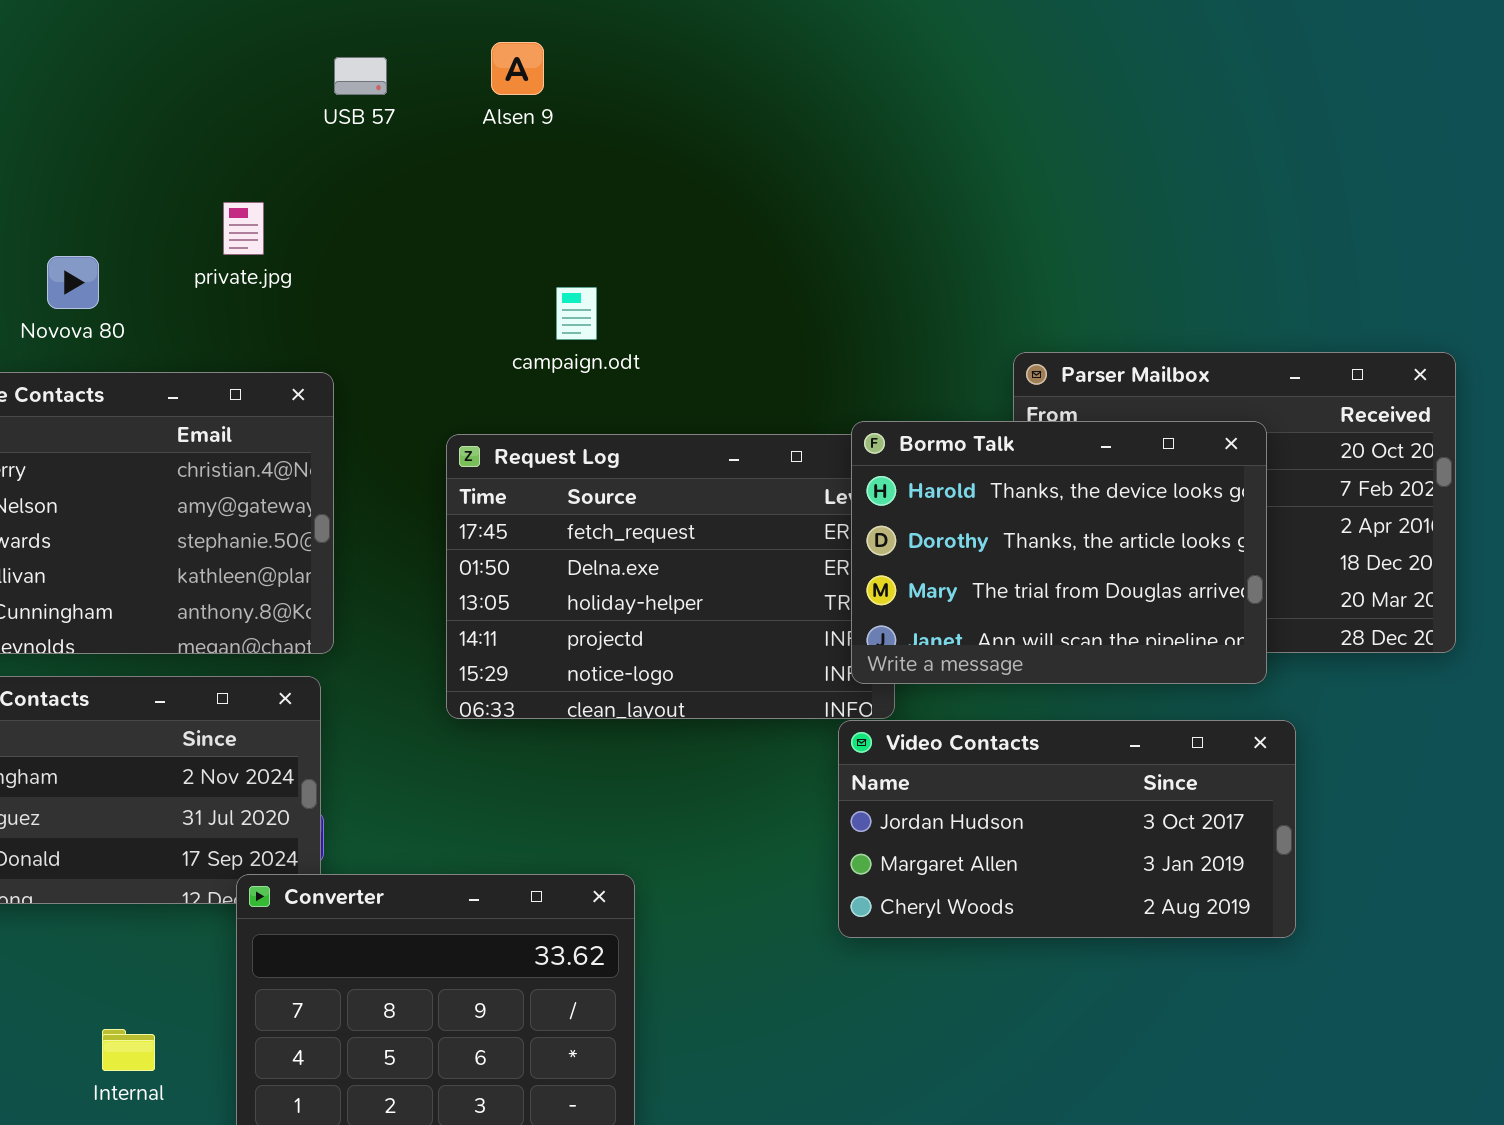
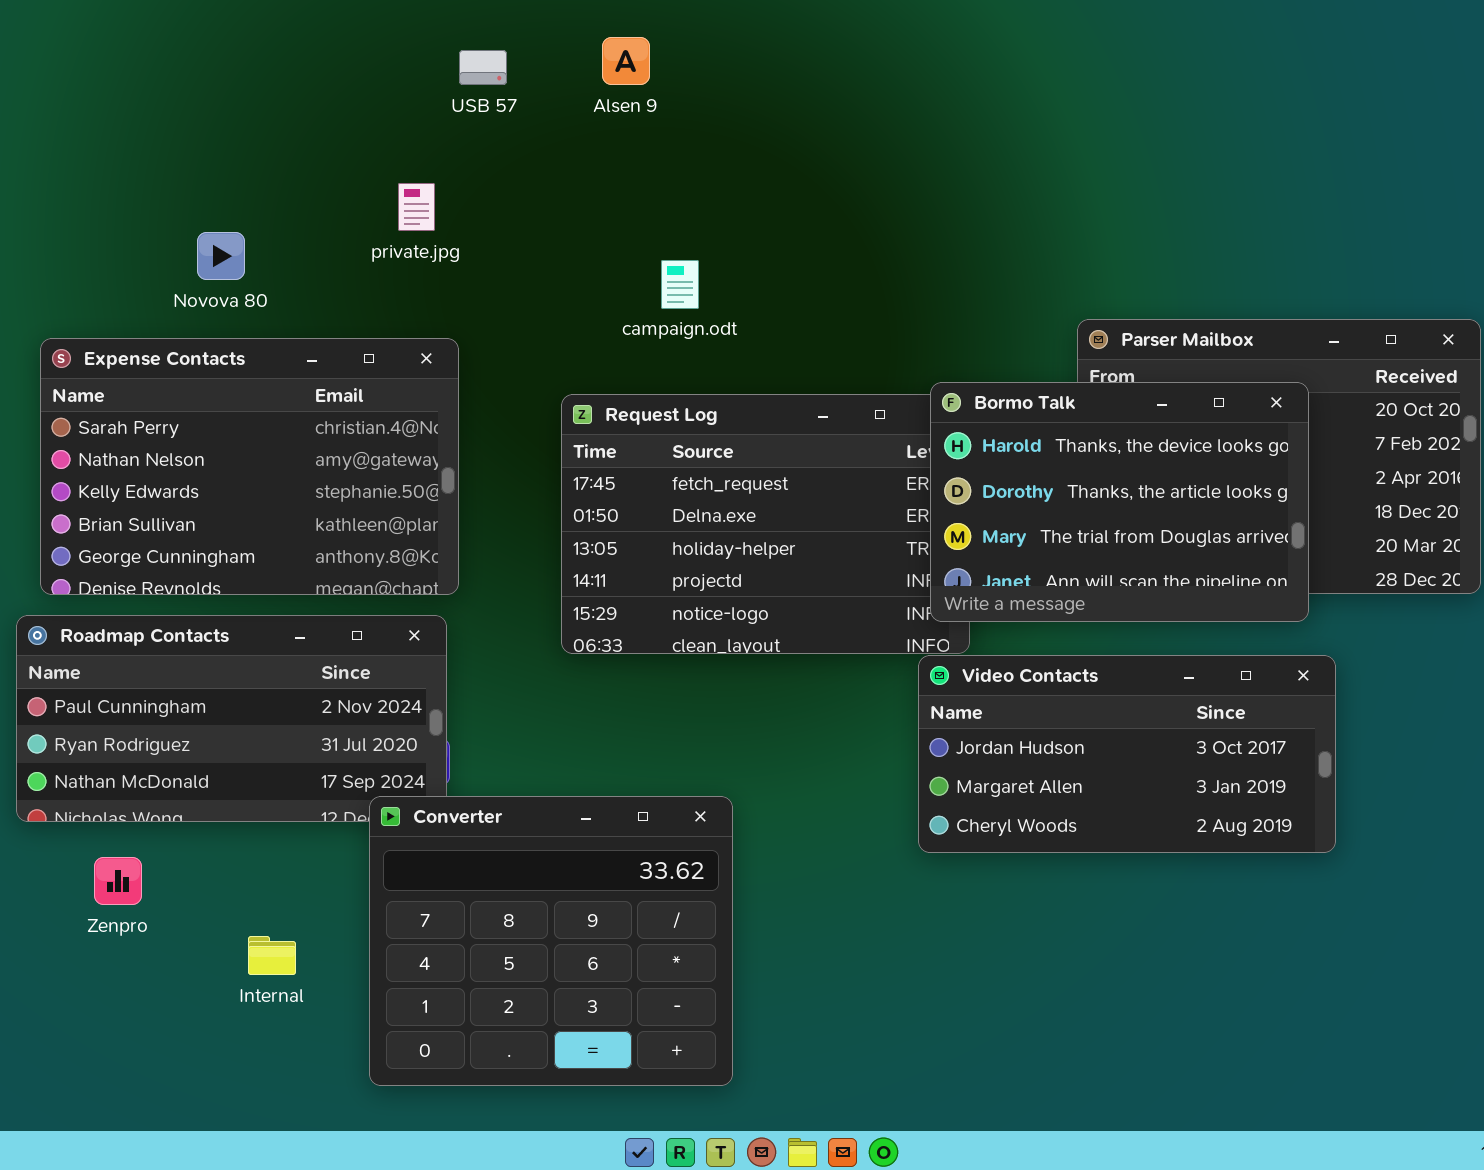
private.jpg: [223,202,264,255] -> [398,183,435,231], moved

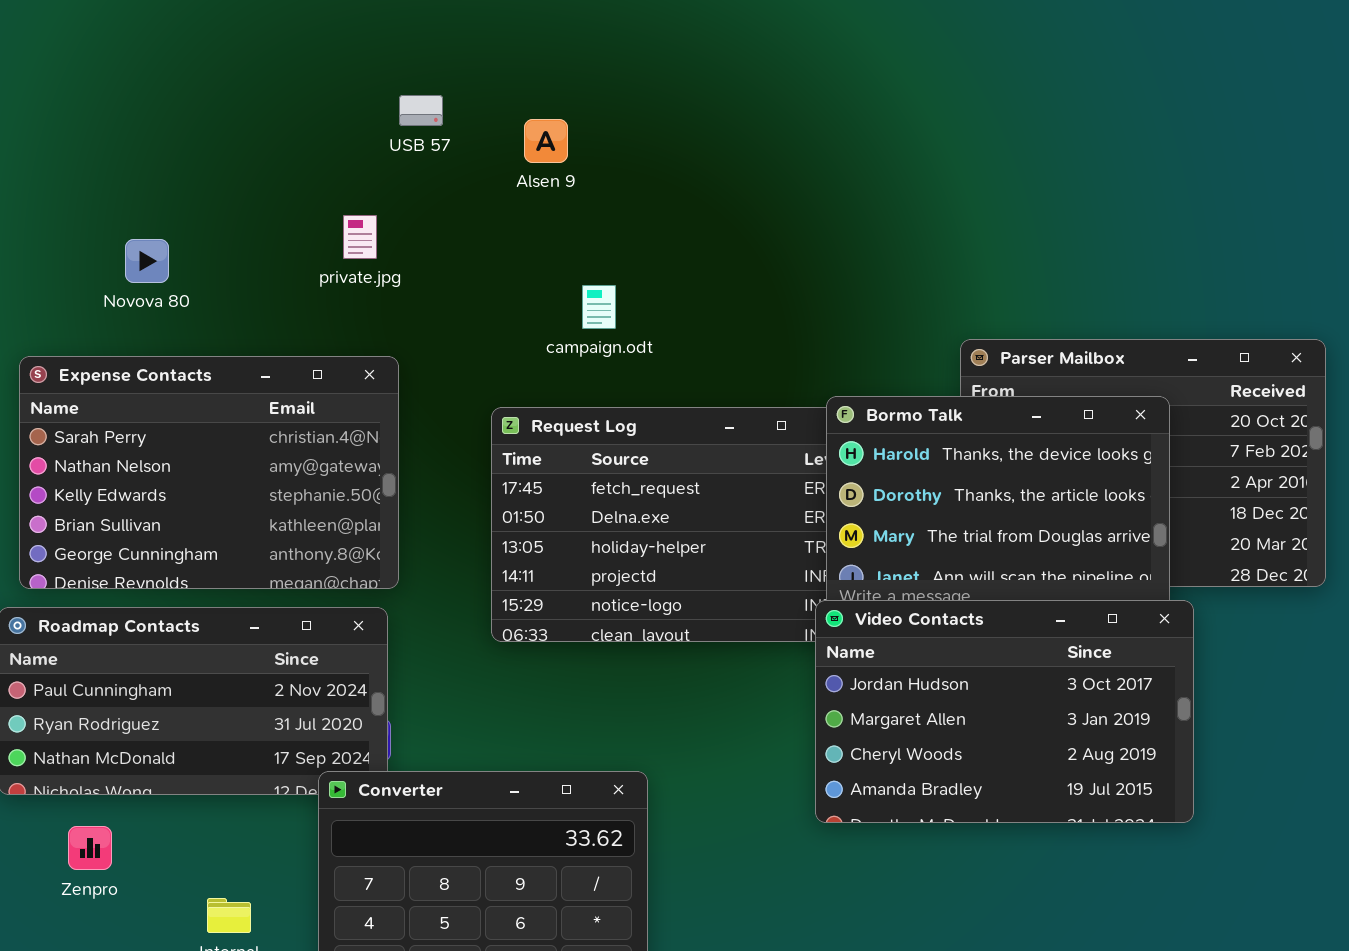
Alsen 9: [602,37,650,85] -> [524,119,568,163], moved
Novova 80: [197,232,245,280] -> [125,239,169,283], moved
Video Contacts: [918,655,1336,853] -> [815,600,1194,823], resized

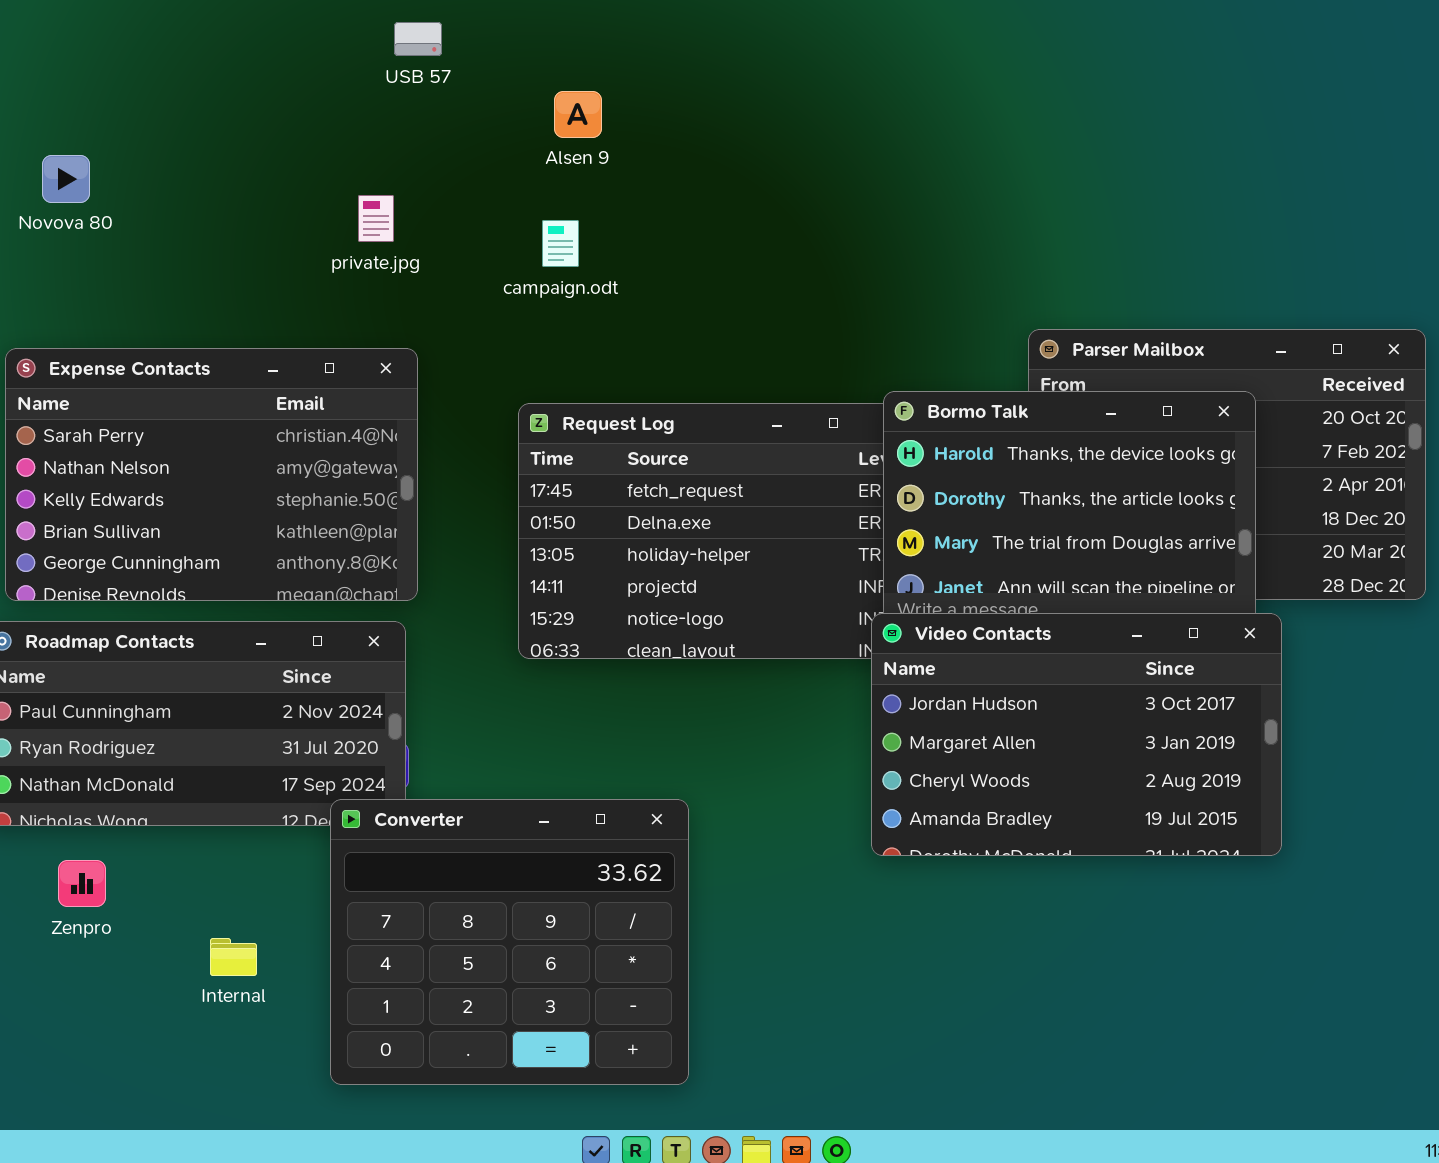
USB 57: [399,95,443,126] -> [394,22,442,56], moved
Novova 80: [125,239,169,283] -> [42,155,90,203], moved
campaign.odt: [582,285,616,329] -> [542,220,579,267], moved

